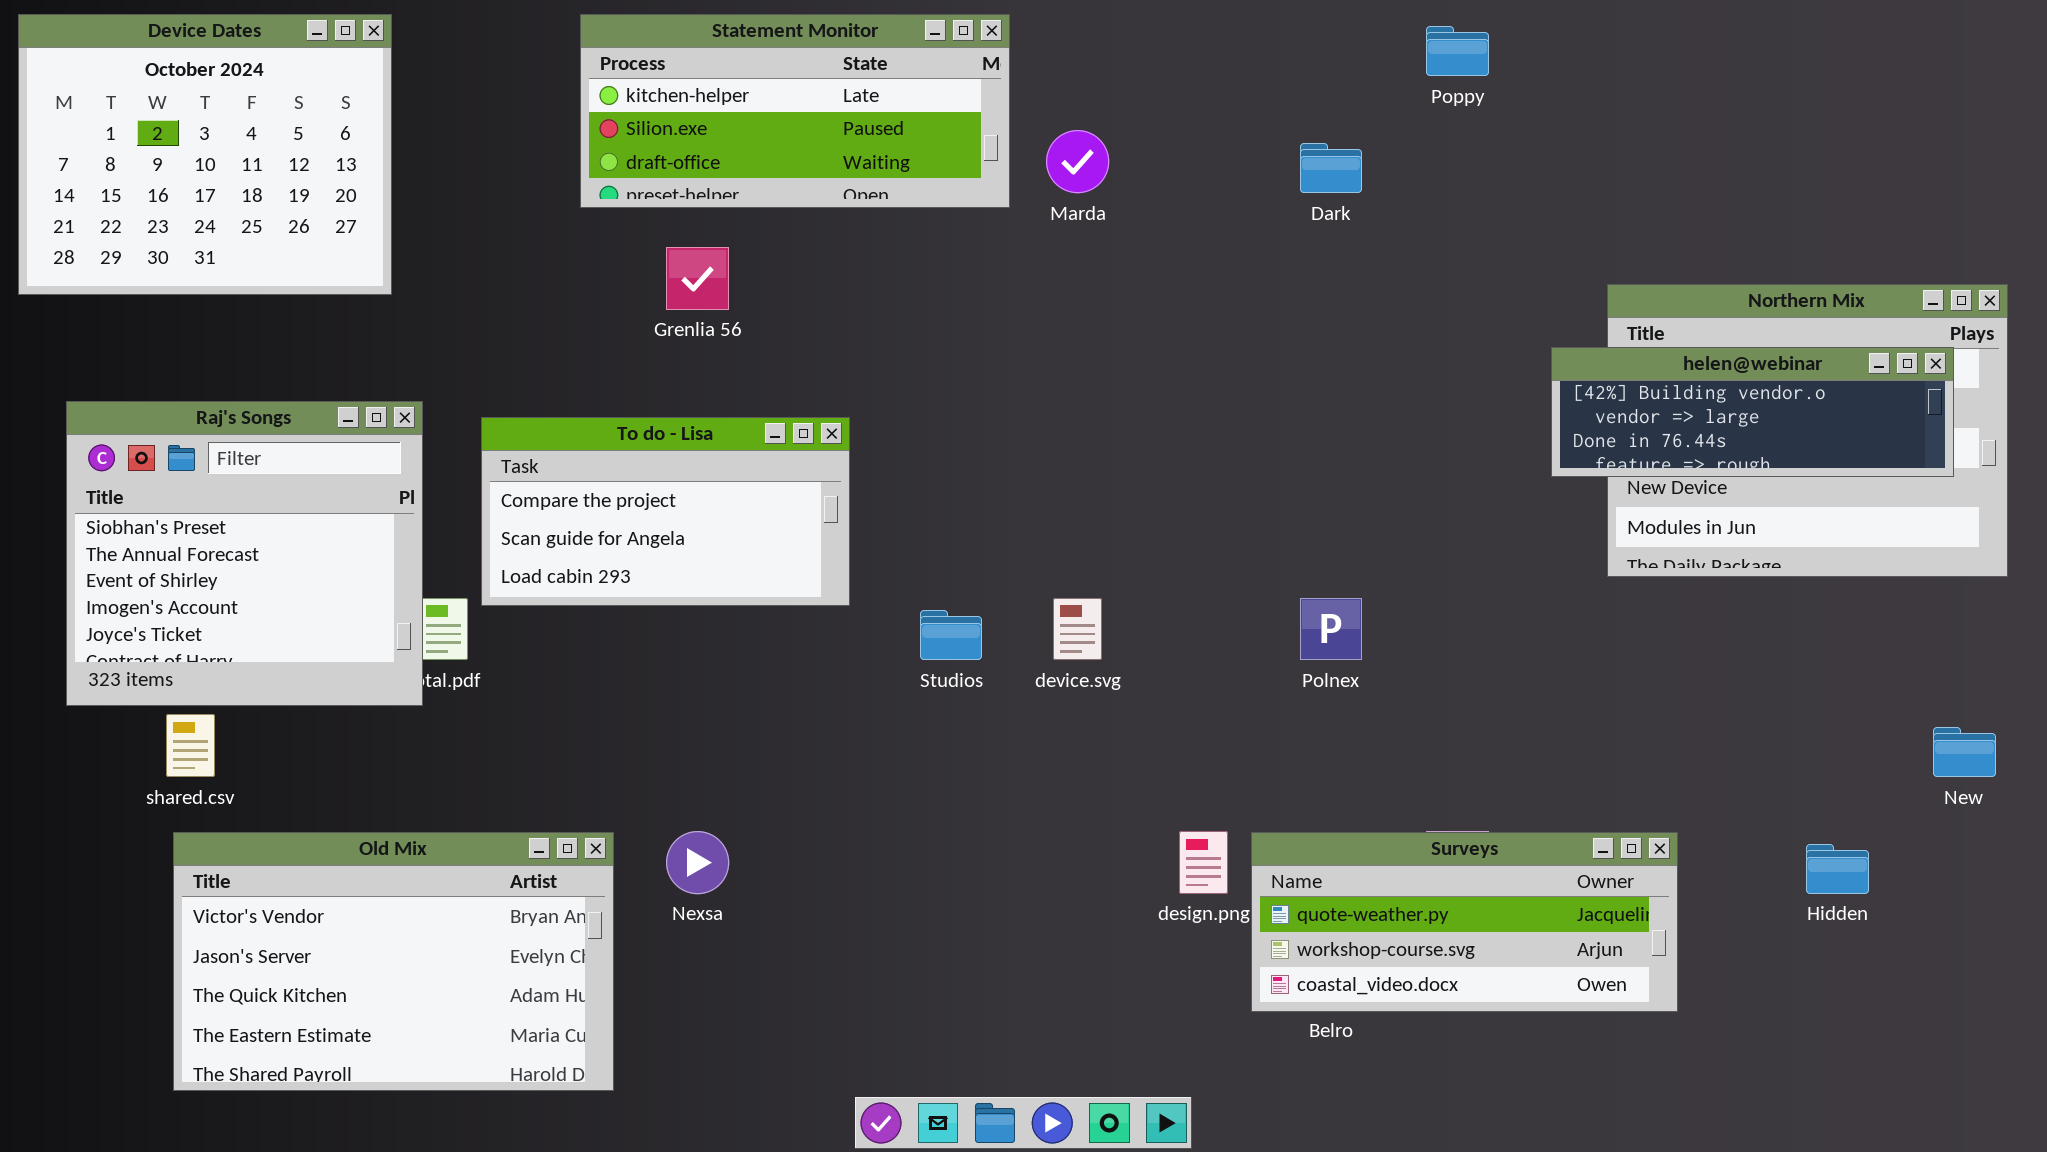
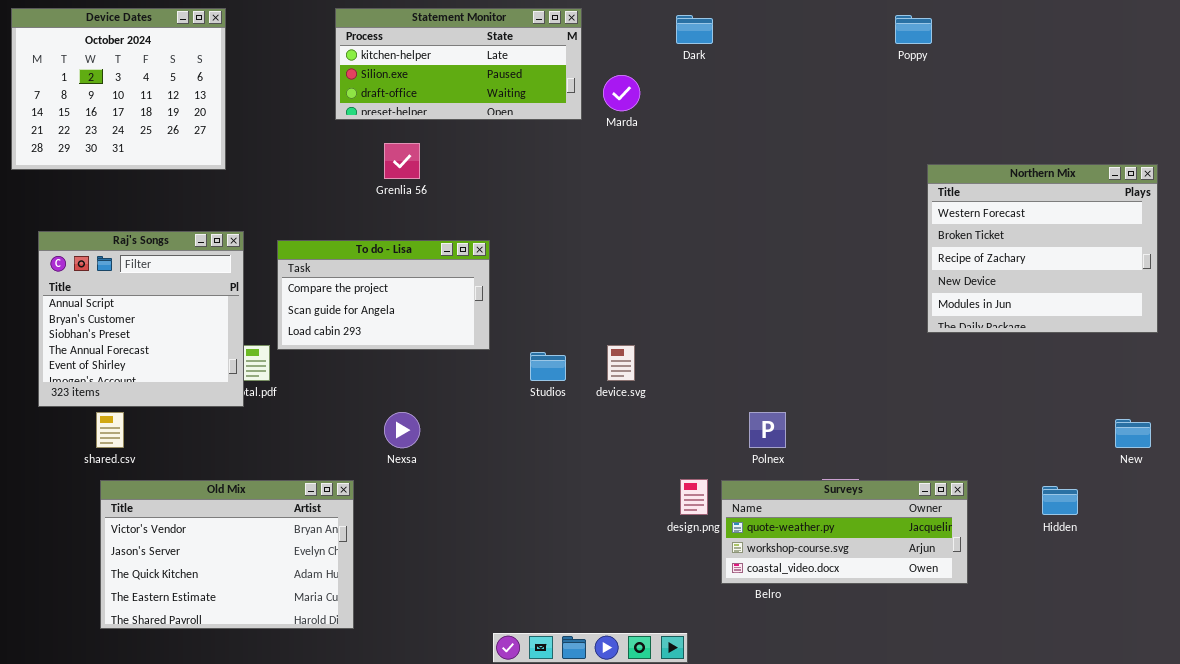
Poppy: [1426,26,1489,76] -> [895,15,932,44], moved
Dark: [1300,143,1362,193] -> [676,15,713,44], moved
helen@webinar: [1551,347,1954,477] -> none, closed
Raj's Songs: [66,401,423,706] -> [38,231,244,407], scrolled up 2 rows
Polnex: [1300,598,1362,660] -> [749,412,786,448], moved
Nexsa: [666,831,729,894] -> [384,412,420,448], moved

